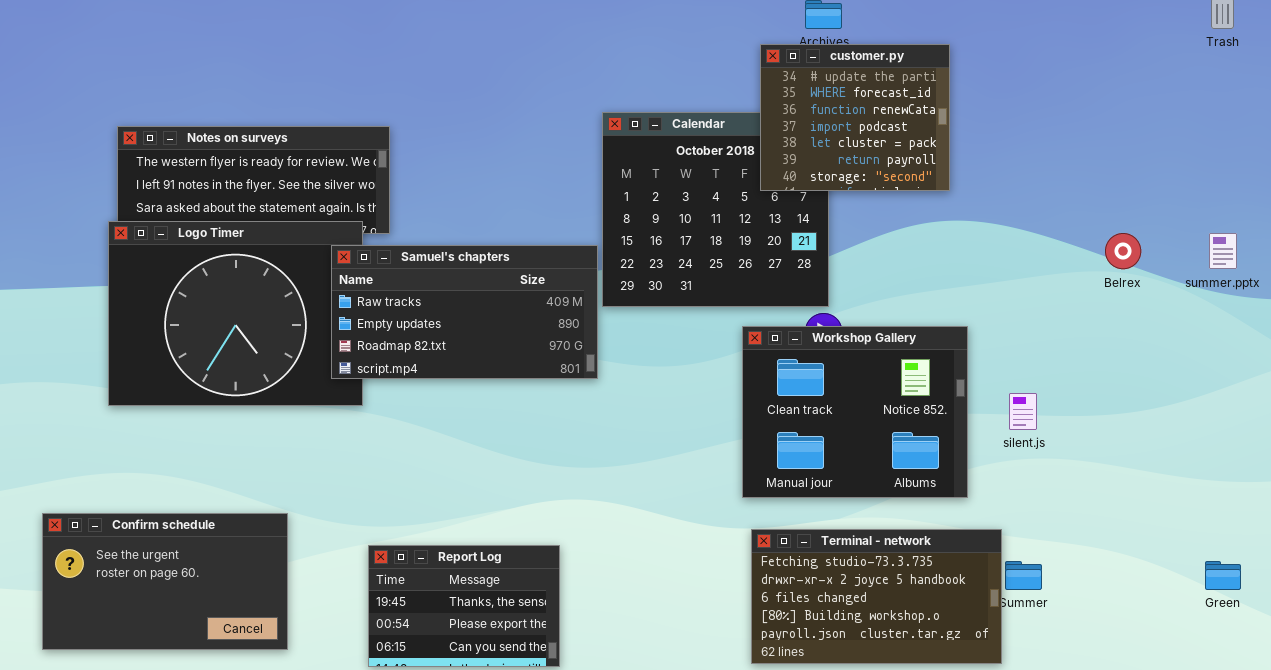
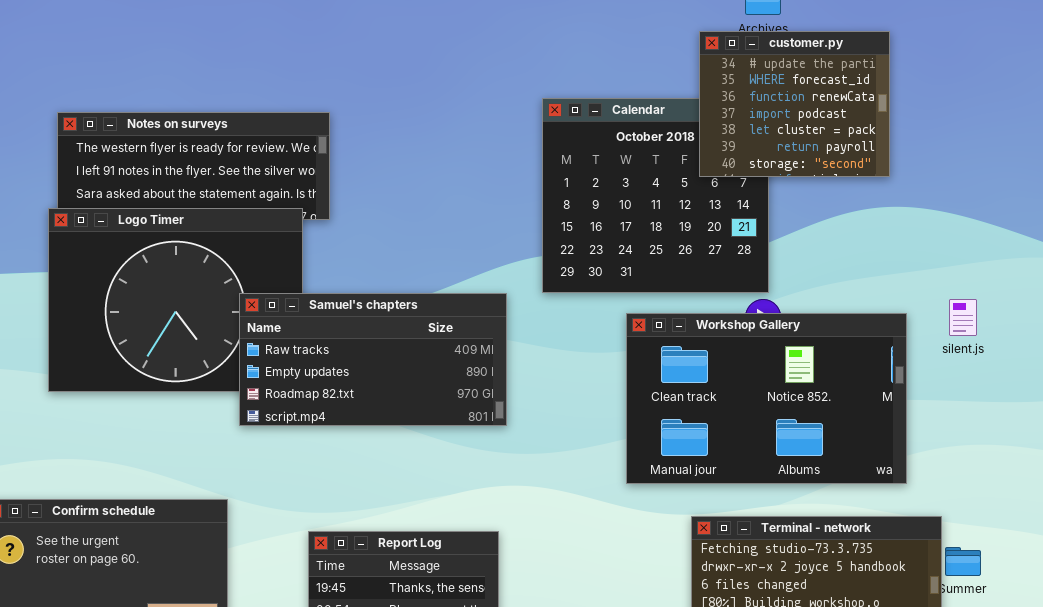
Samuel's chapters: [331,245,598,379] -> [239,293,507,426], moved
Workshop Gallery: [742,326,968,498] -> [626,313,907,484], resized
silent.js: [1009,393,1037,430] -> [949,299,977,336], moved

